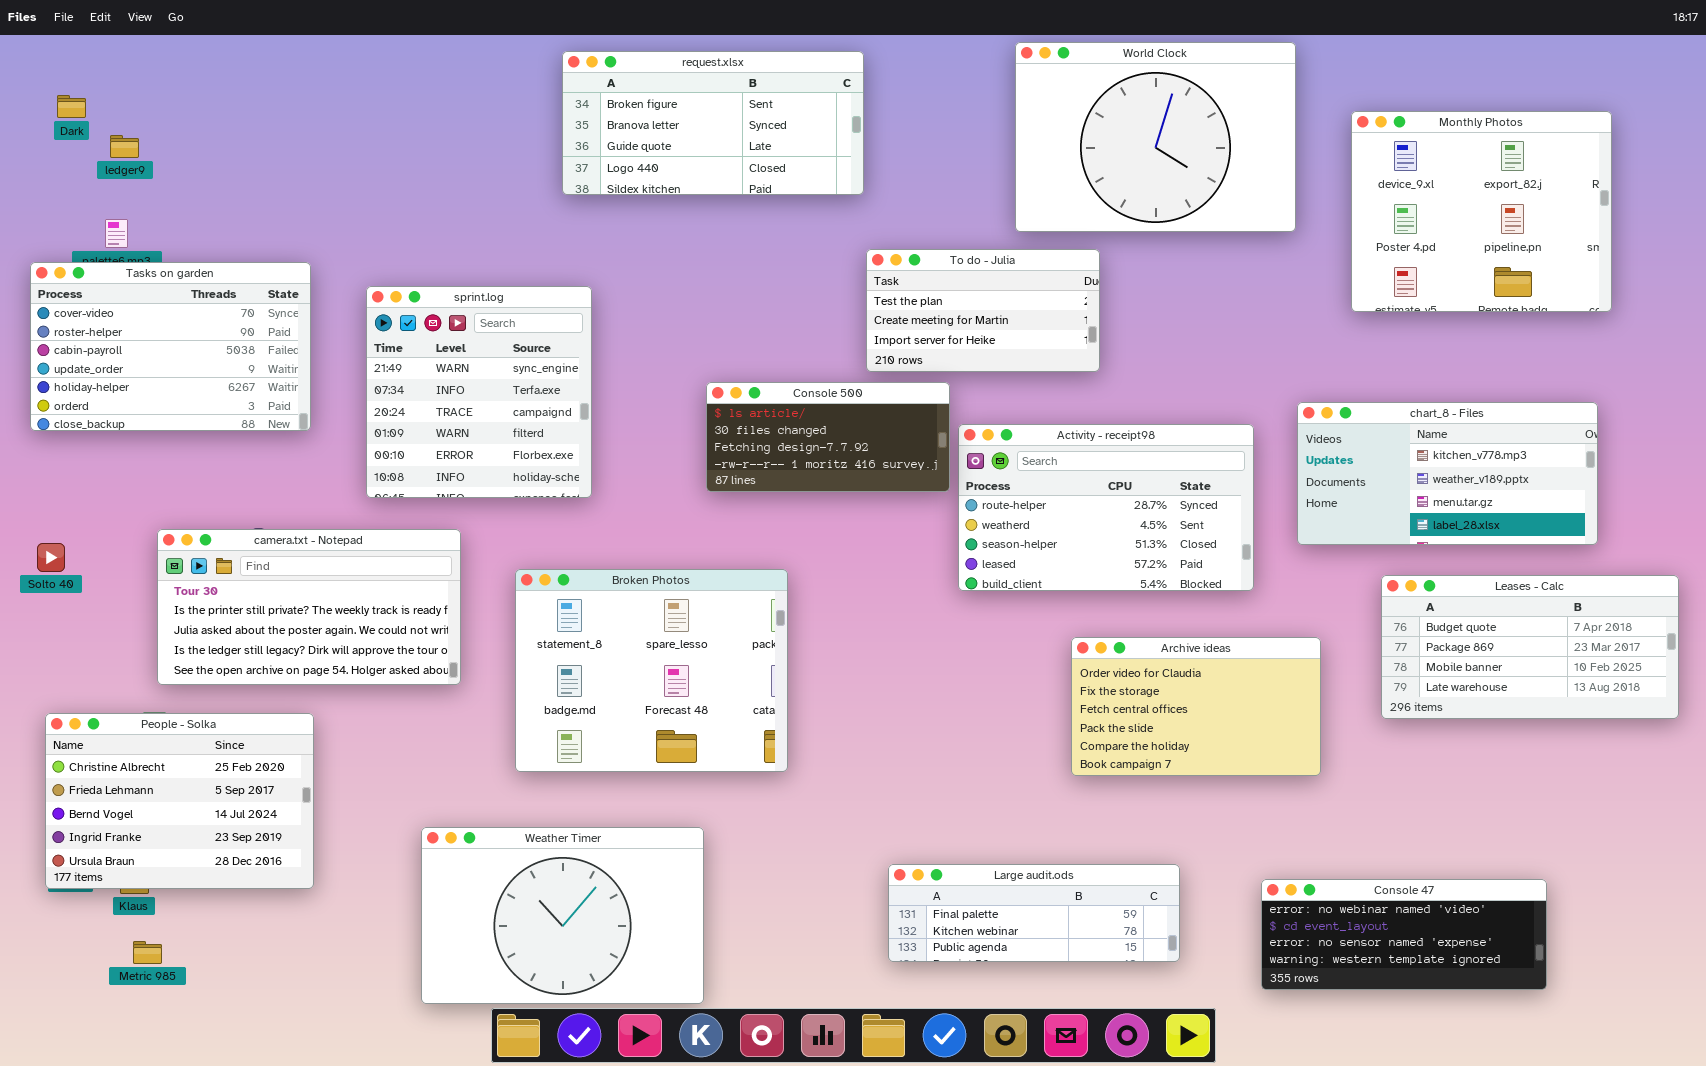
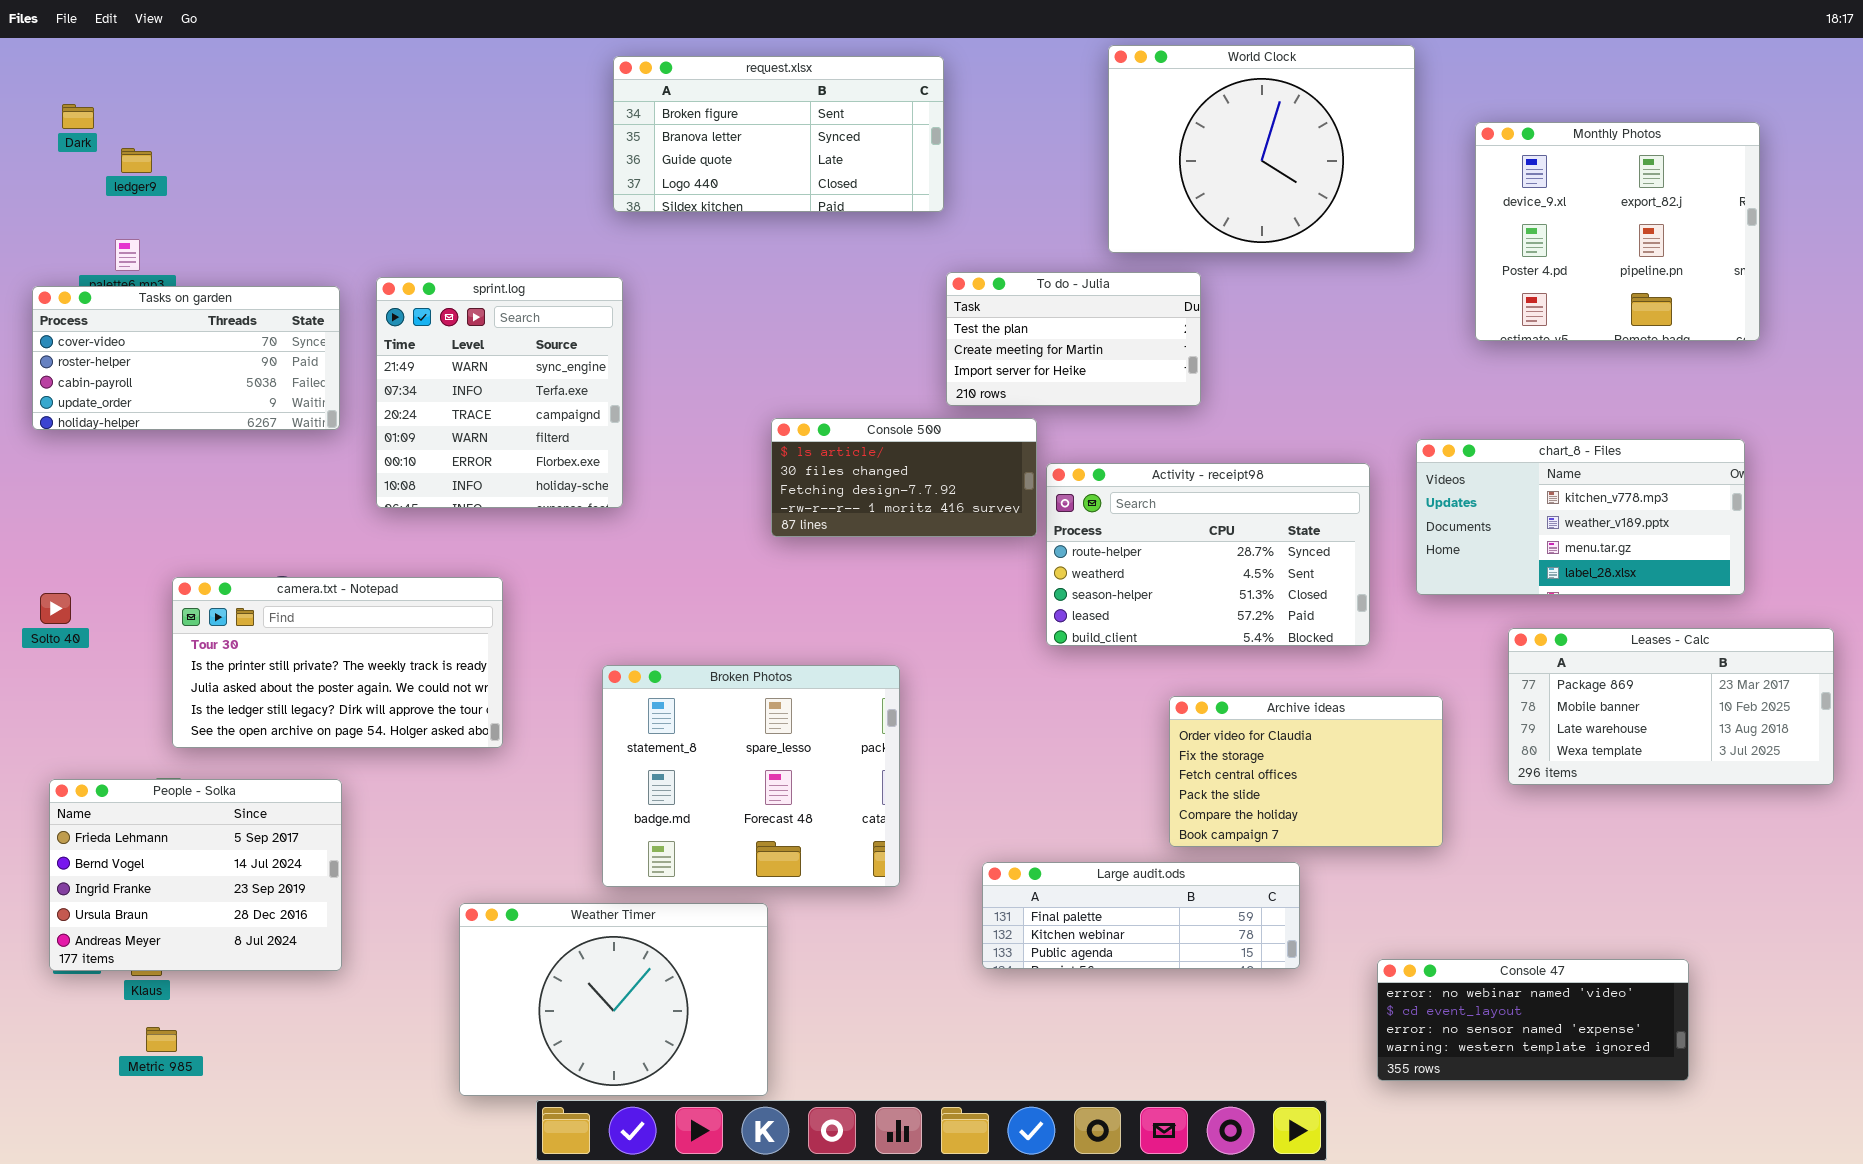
Tasks on garden: [30,262,311,431] -> [32,286,340,430], resized
sprint.log: [366,286,592,498] -> [376,277,623,508], moved
Broken Photos: [515,569,788,772] -> [602,665,900,887], moved
Leases - Calc: [1381,575,1679,719] -> [1508,628,1834,785], scrolled down 1 row
People - Solka: [45,713,314,889] -> [49,779,342,971], scrolled down 1 row
Large audit.ods: [888,864,1180,962] -> [982,862,1300,969], moved

